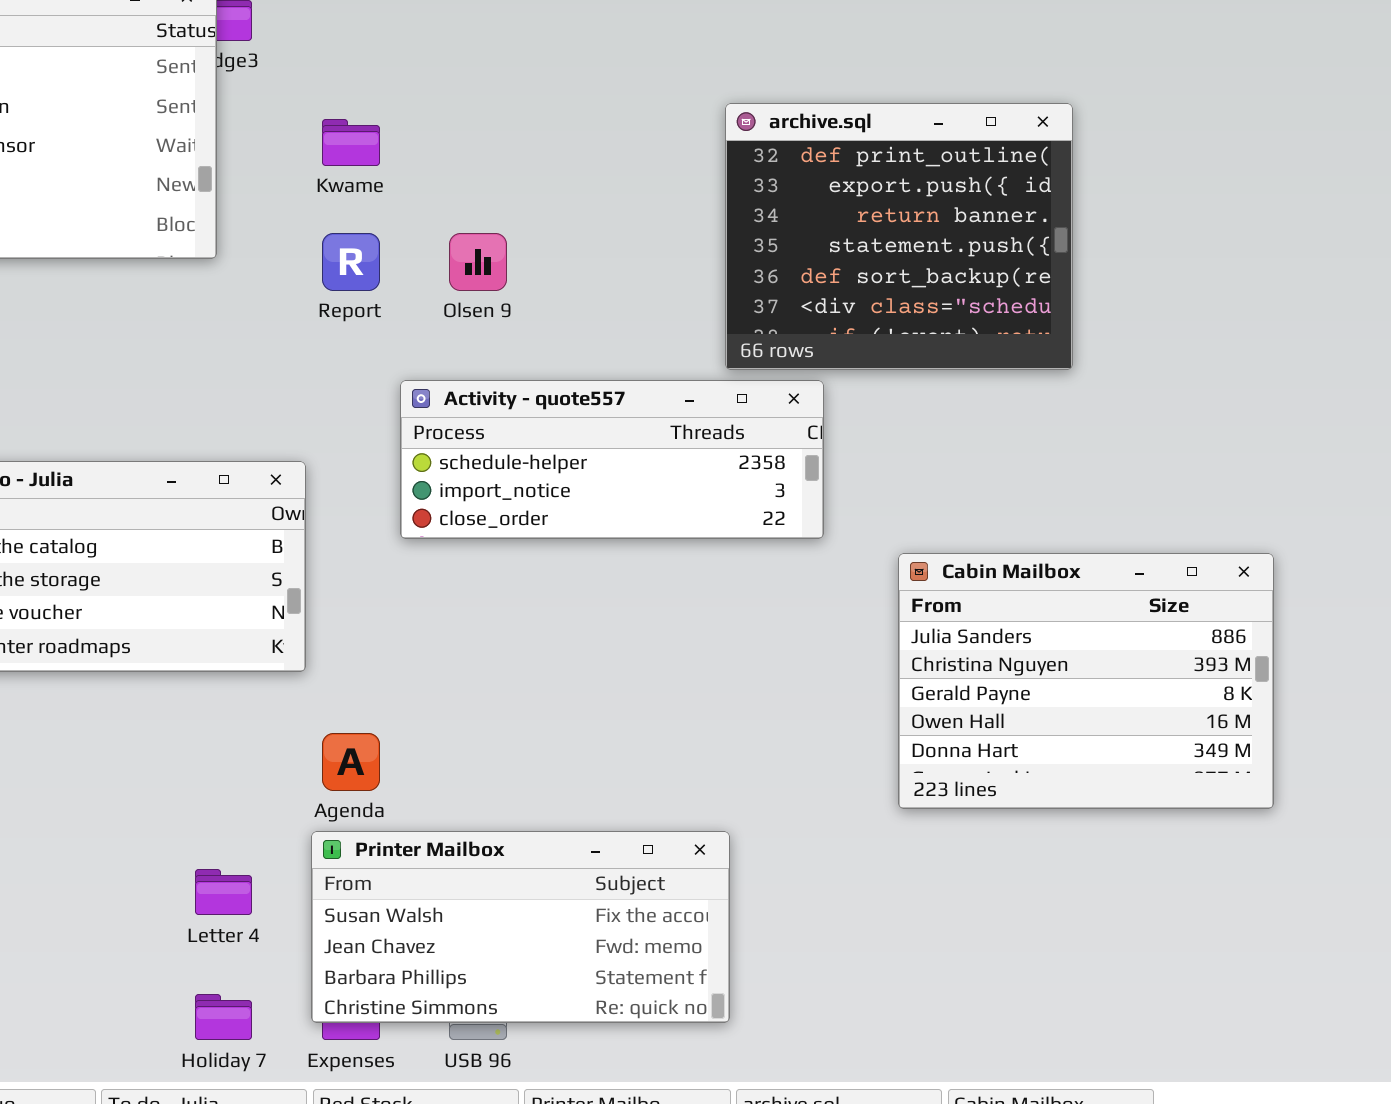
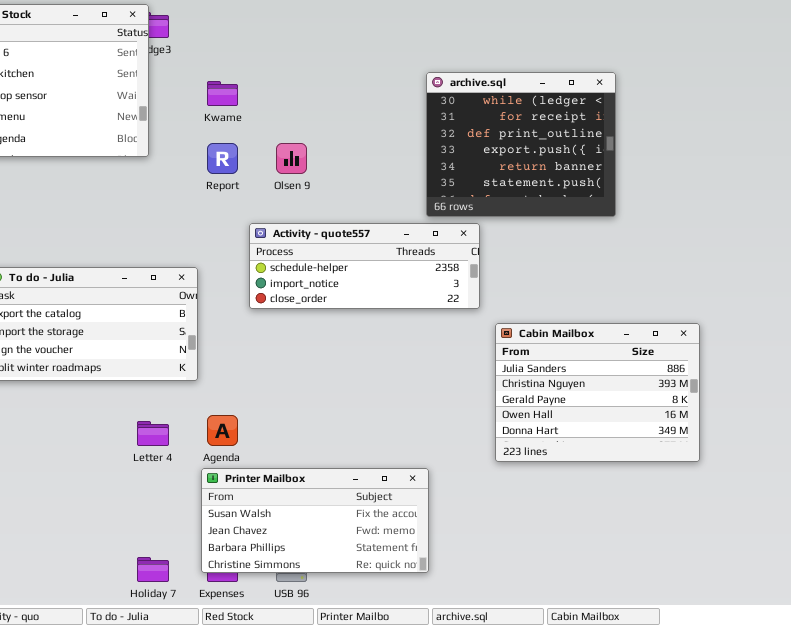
archive.sql: [725,103,1073,370] -> [426,72,616,217], scrolled up 2 rows
Cabin Mailbox: [898,553,1274,809] -> [495,323,700,462], moved
Letter 4: [195,869,252,915] -> [137,421,169,446], moved

